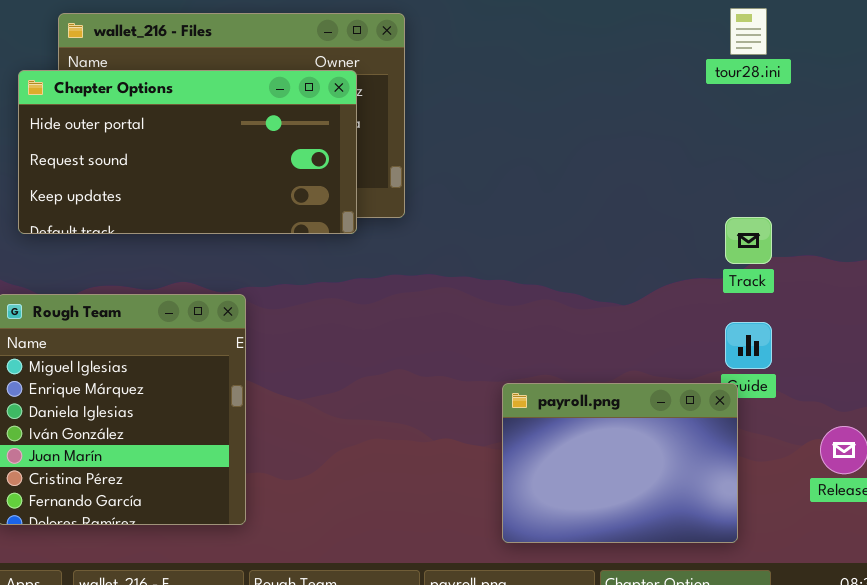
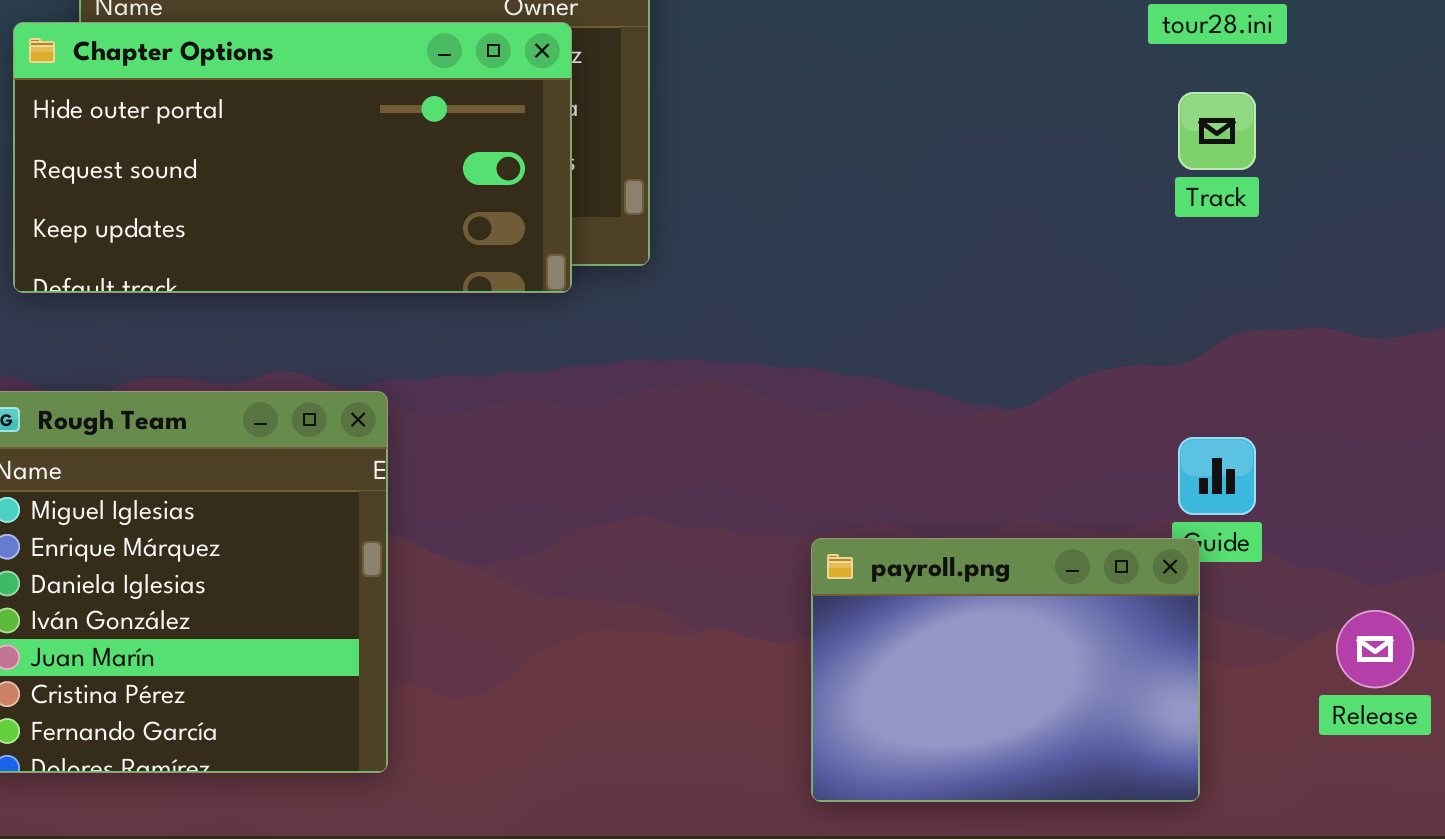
Track: [725,217,772,264] -> [1178,92,1256,170], moved

